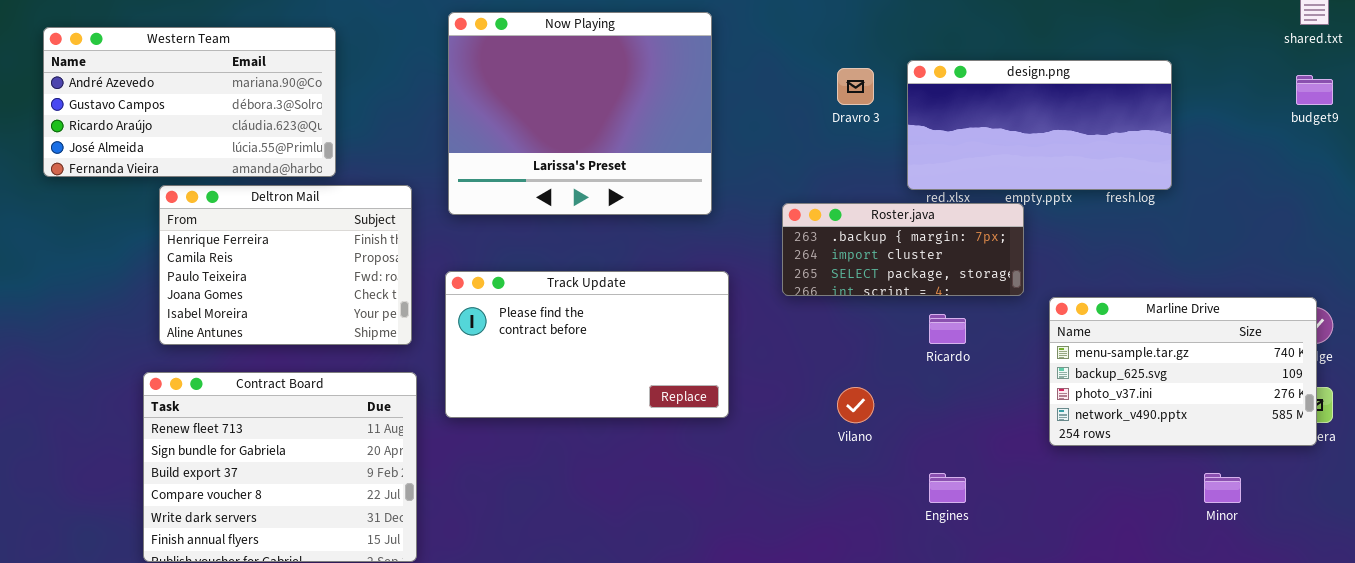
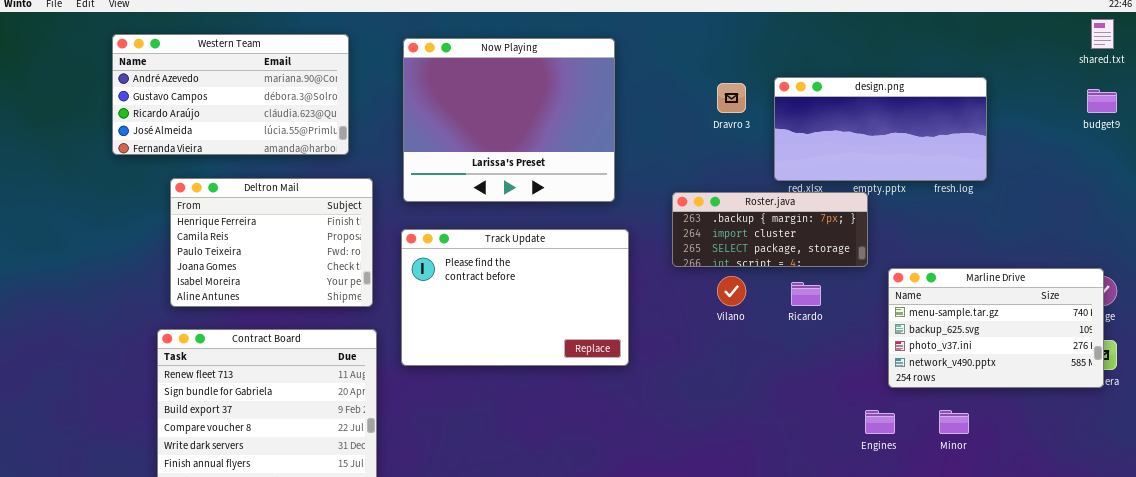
Western Team: [43,27,336,177] -> [112,34,349,155], moved
Track Update: [445,271,729,418] -> [401,229,629,366], resized
Vilano: [837,387,874,423] -> [717,276,746,306], moved
Engines: [929,473,966,503] -> [865,410,895,434], moved
Minor: [1204,473,1241,503] -> [939,410,969,434], moved

